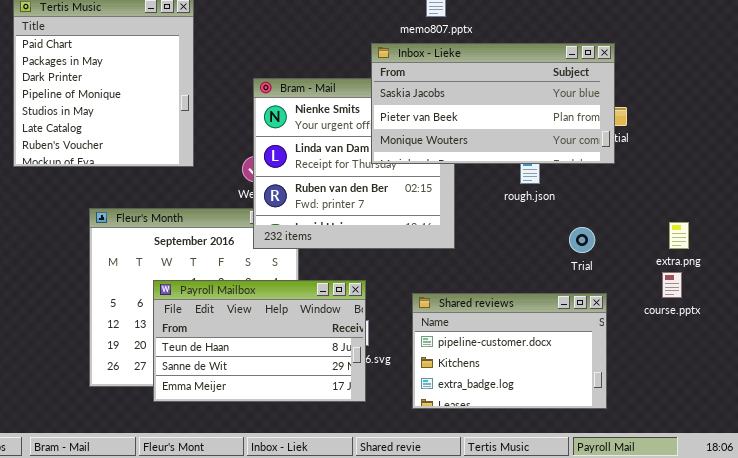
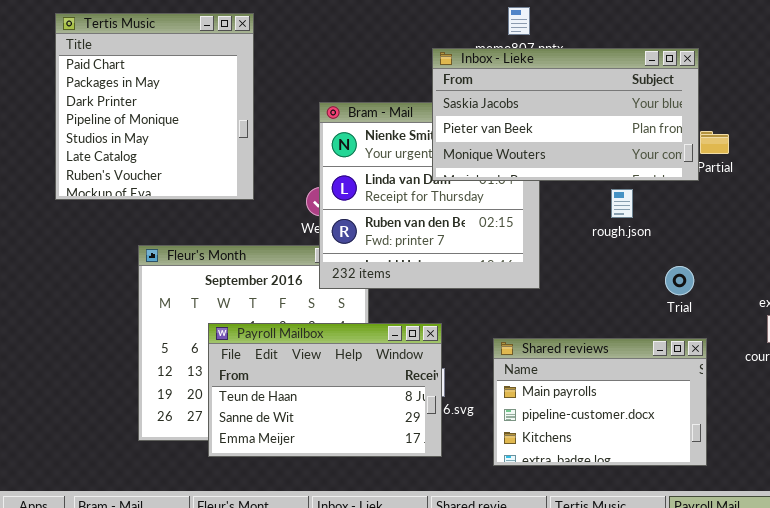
Inbox - Lieke: [371,43,615,164] -> [432,48,699,181], moved
Shared reviews: [412,293,607,409] -> [493,338,707,466], scrolled up 1 row

